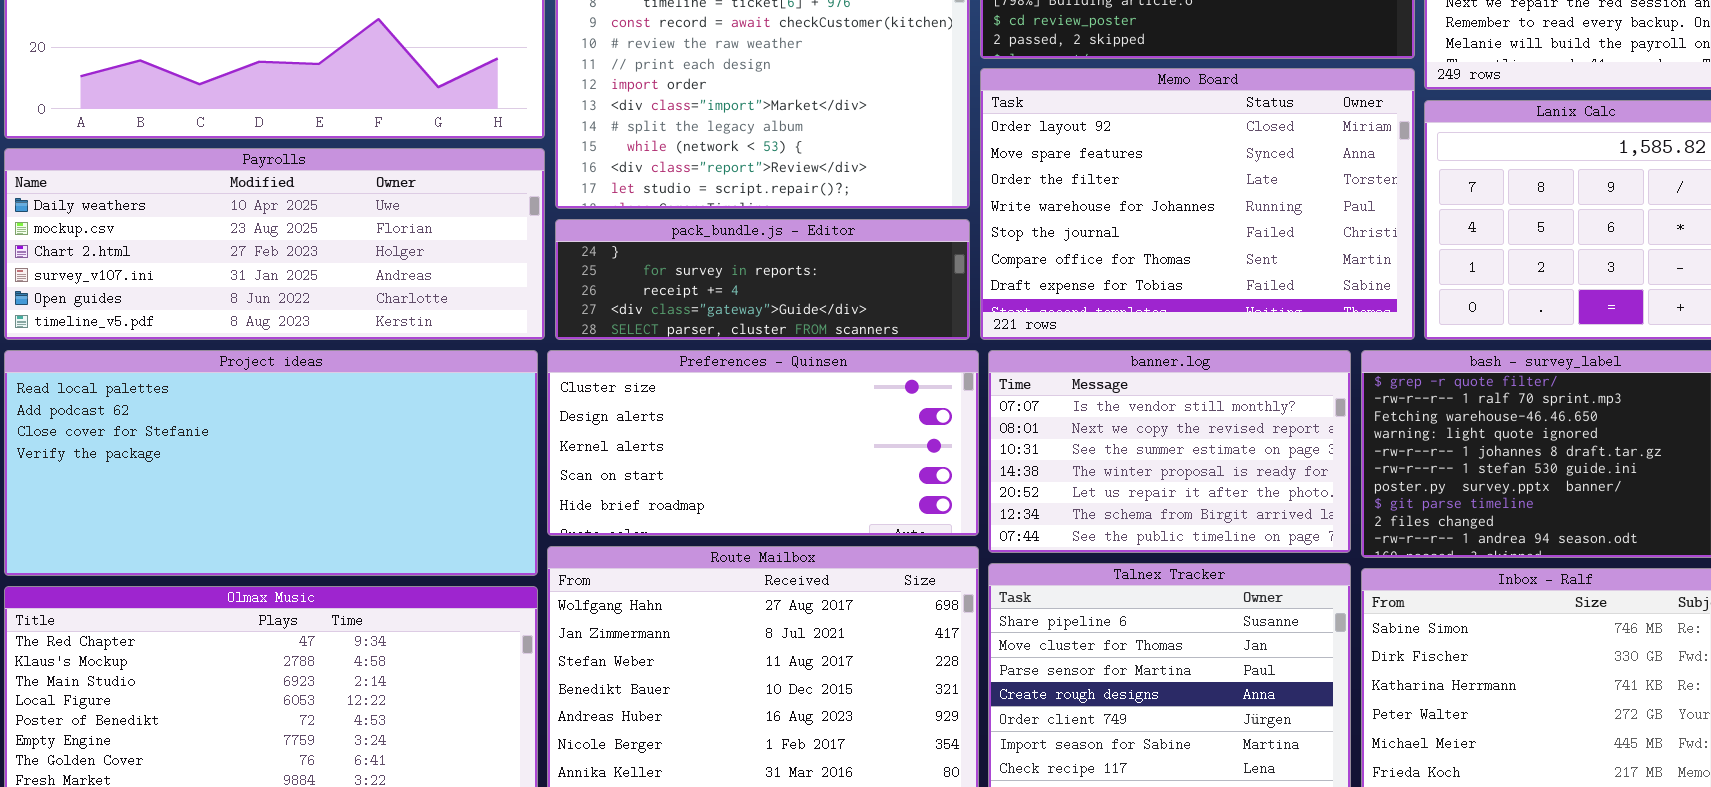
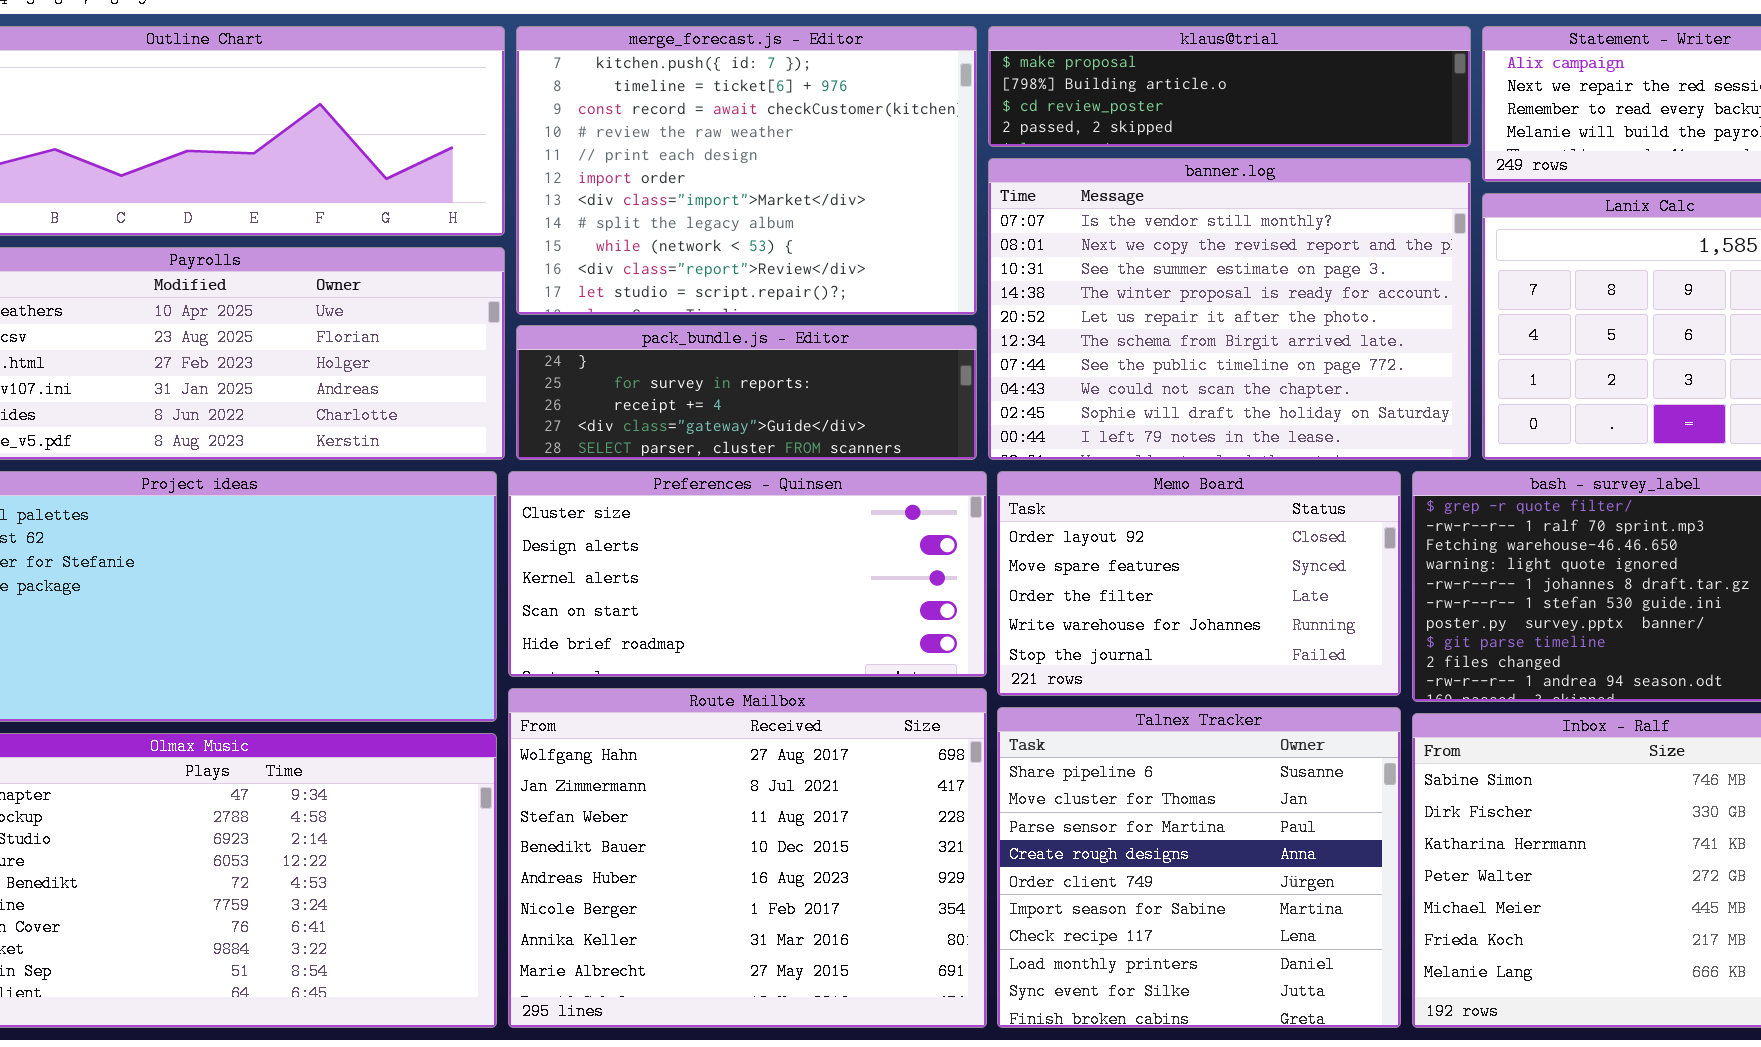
Memo Board: [980,68,1415,340] -> [997,471,1401,696], moved, resized
banner.log: [988,350,1351,553] -> [988,158,1471,460], moved, resized

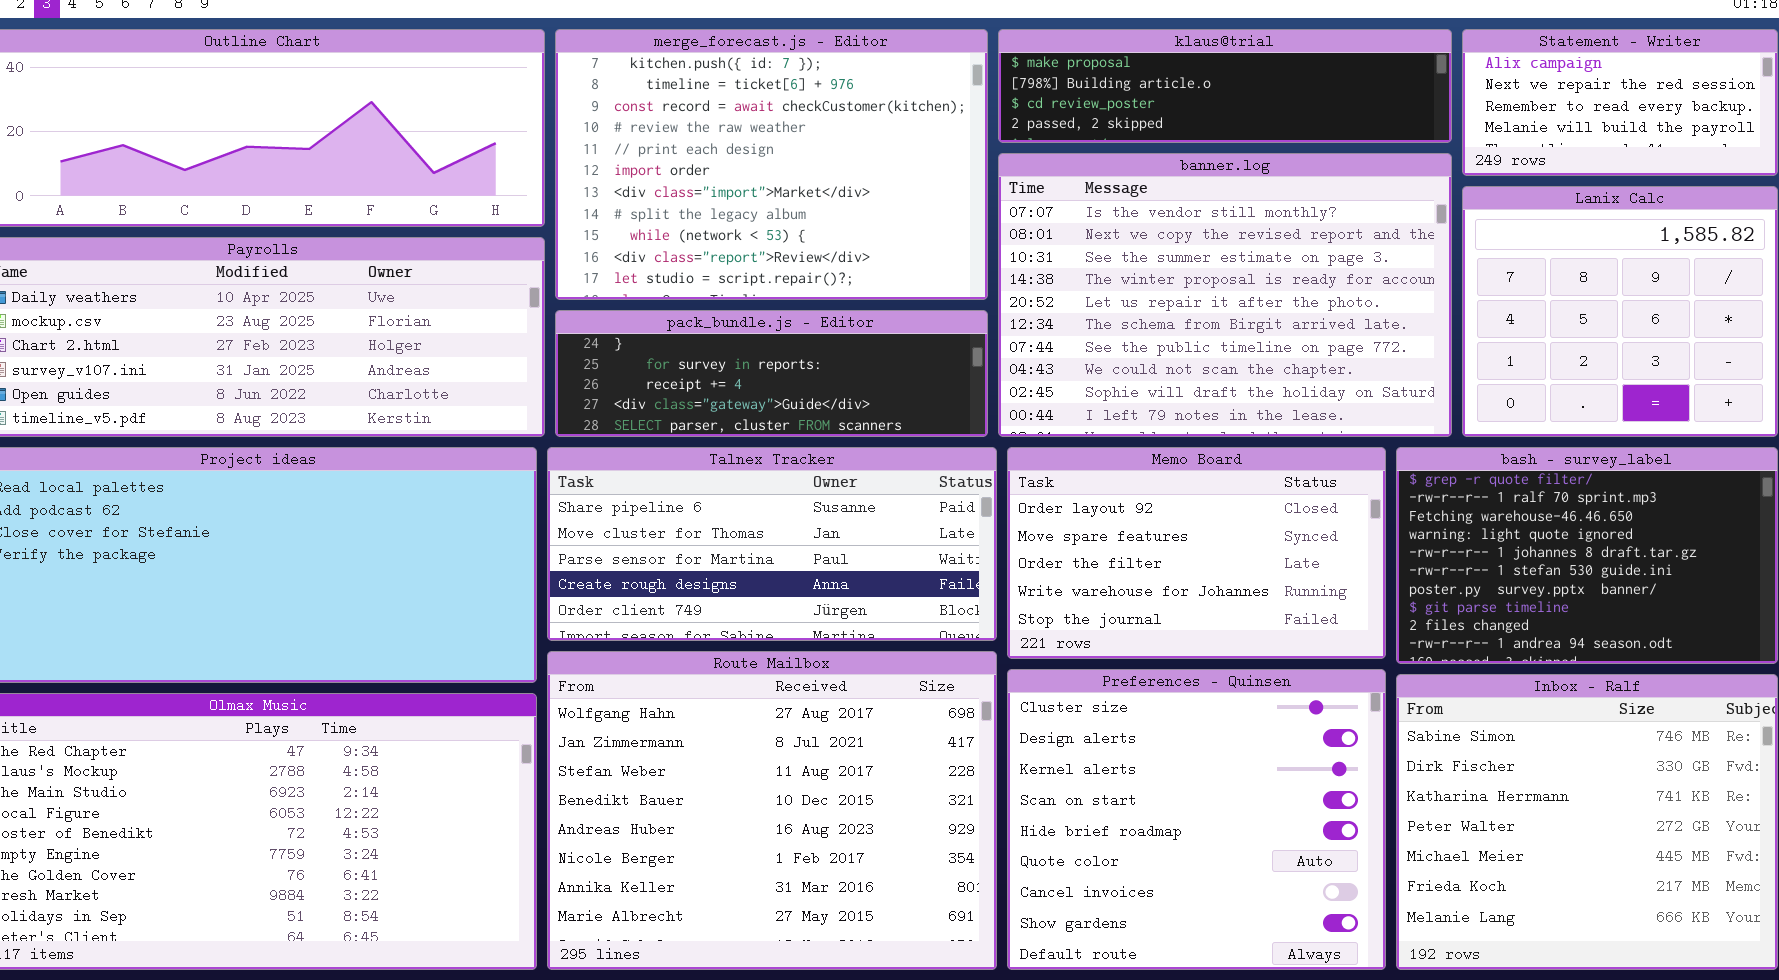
Preferences - Quinsen: [508,471,987,677] -> [1007,669,1386,970], moved, resized
Talnex Tracker: [997,707,1401,1028] -> [547,447,997,641], moved, resized

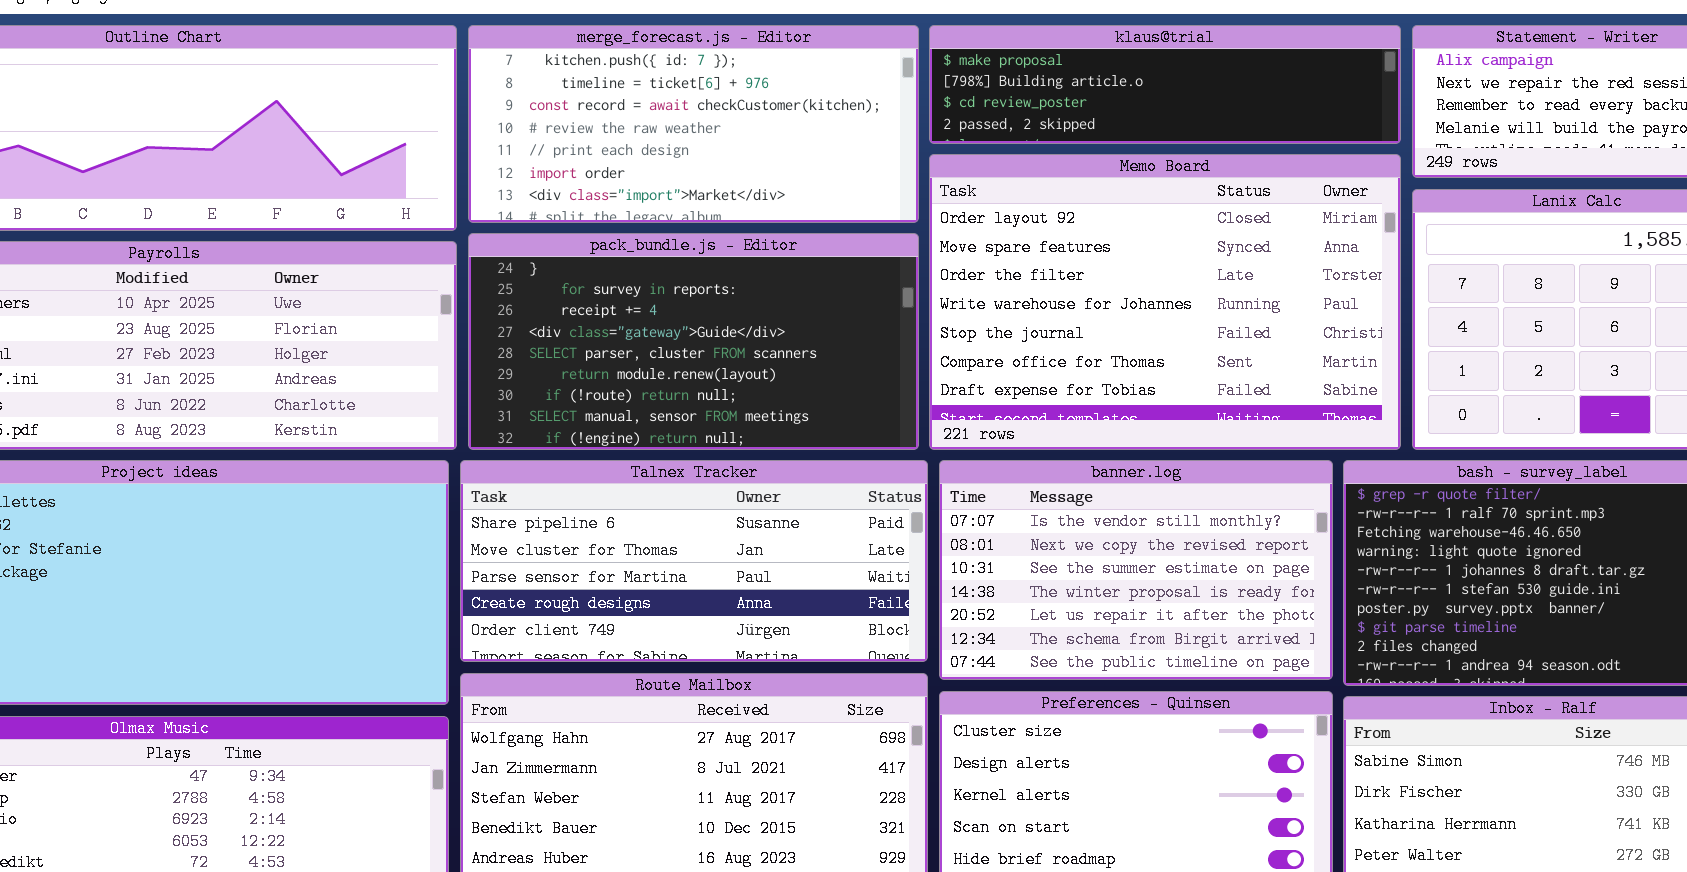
merge_forecast.js - Editor: [555,29,988,300] -> [468,25,919,223], resized
banner.log: [998,153,1452,437] -> [939,460,1333,680], moved, resized
pack_bundle.js - Editor: [555,310,988,437] -> [468,233,919,450], resized
Memo Board: [1007,447,1386,659] -> [929,154,1401,450], moved, resized

